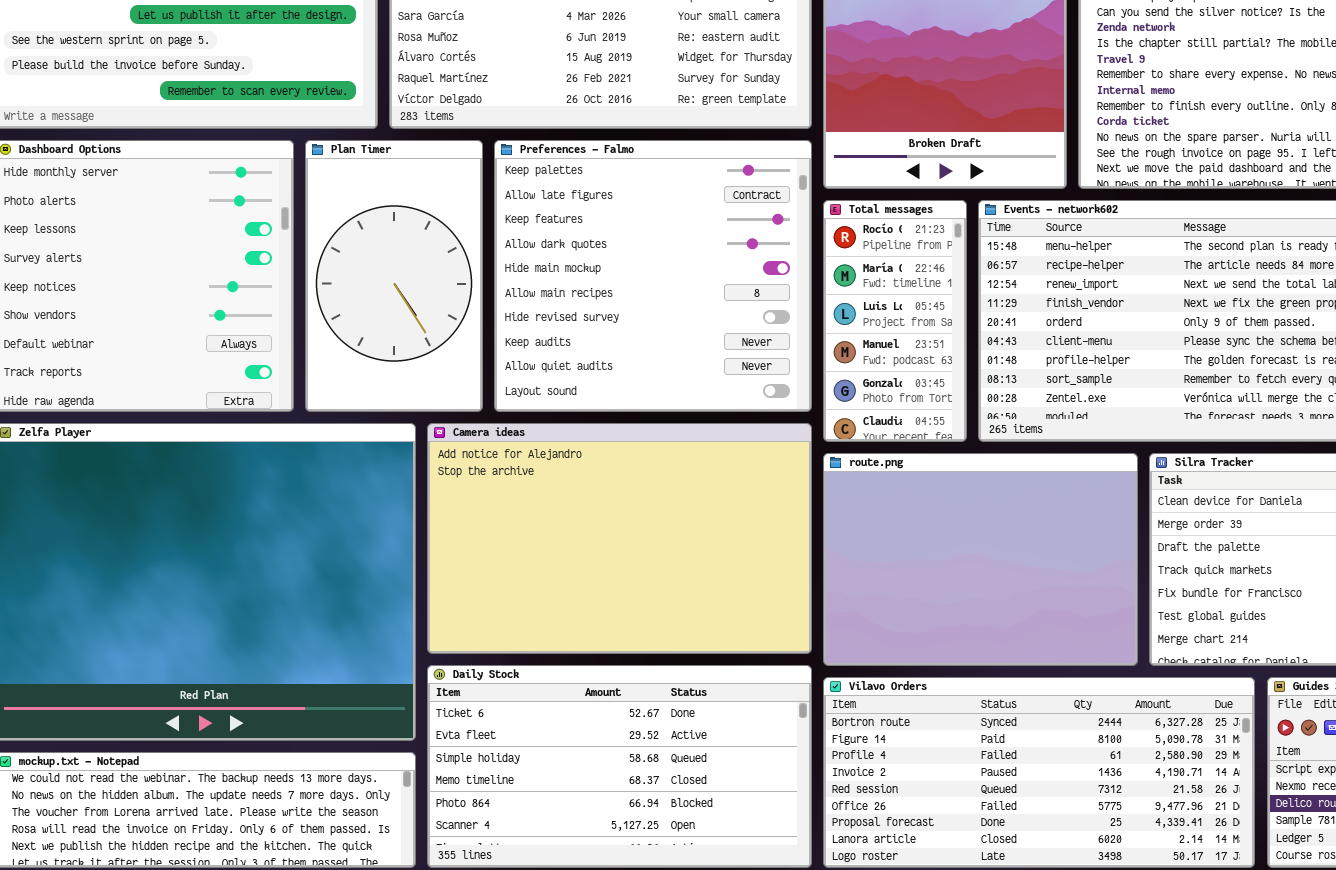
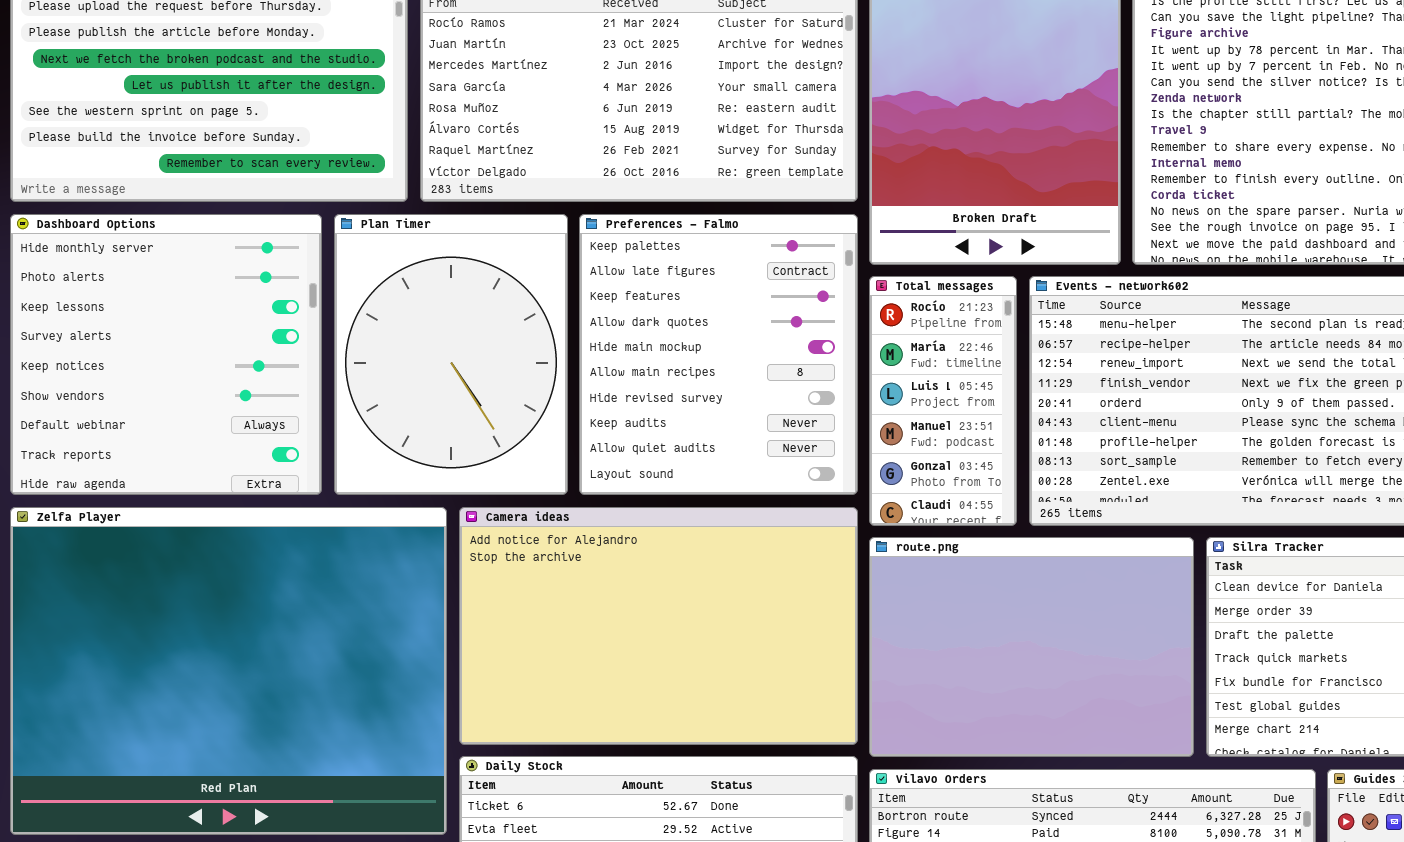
Plan Timer: [305,140,483,412] -> [334,214,568,495], resized
Preferences - Falmo: [494,140,812,412] -> [579,214,858,495], resized

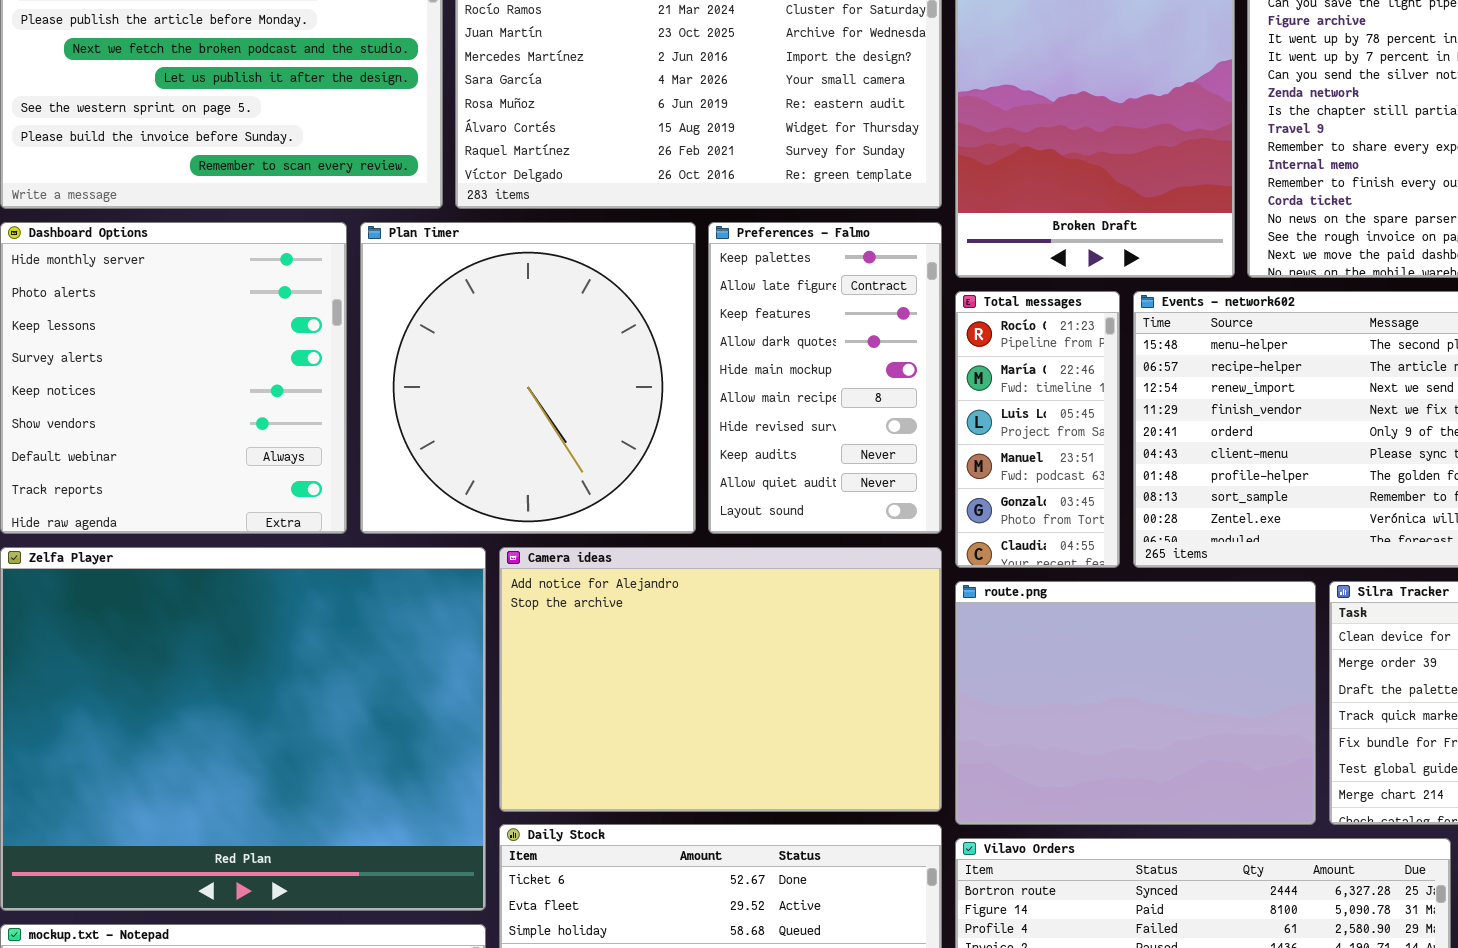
Plan Timer: [334,214,568,495] -> [360,222,696,534], resized
Preferences - Falmo: [579,214,858,495] -> [708,222,942,534], resized

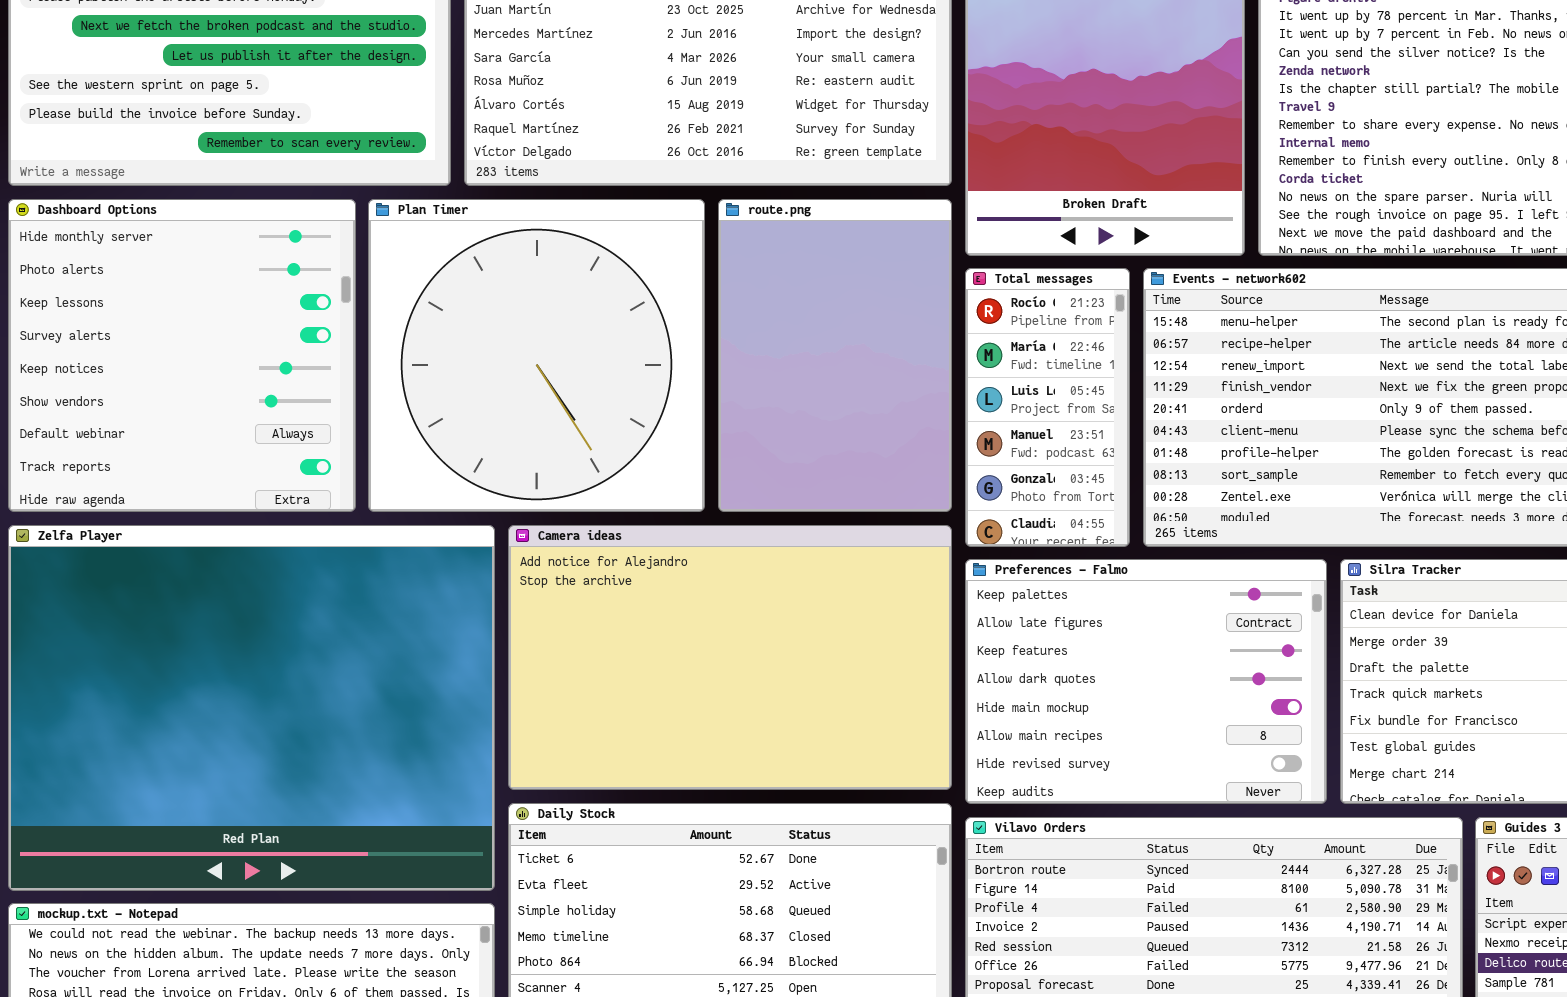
Preferences - Falmo: [708,222,942,534] -> [965,559,1327,804], moved, resized
route.png: [955,581,1316,825] -> [718,199,952,512], moved, resized

